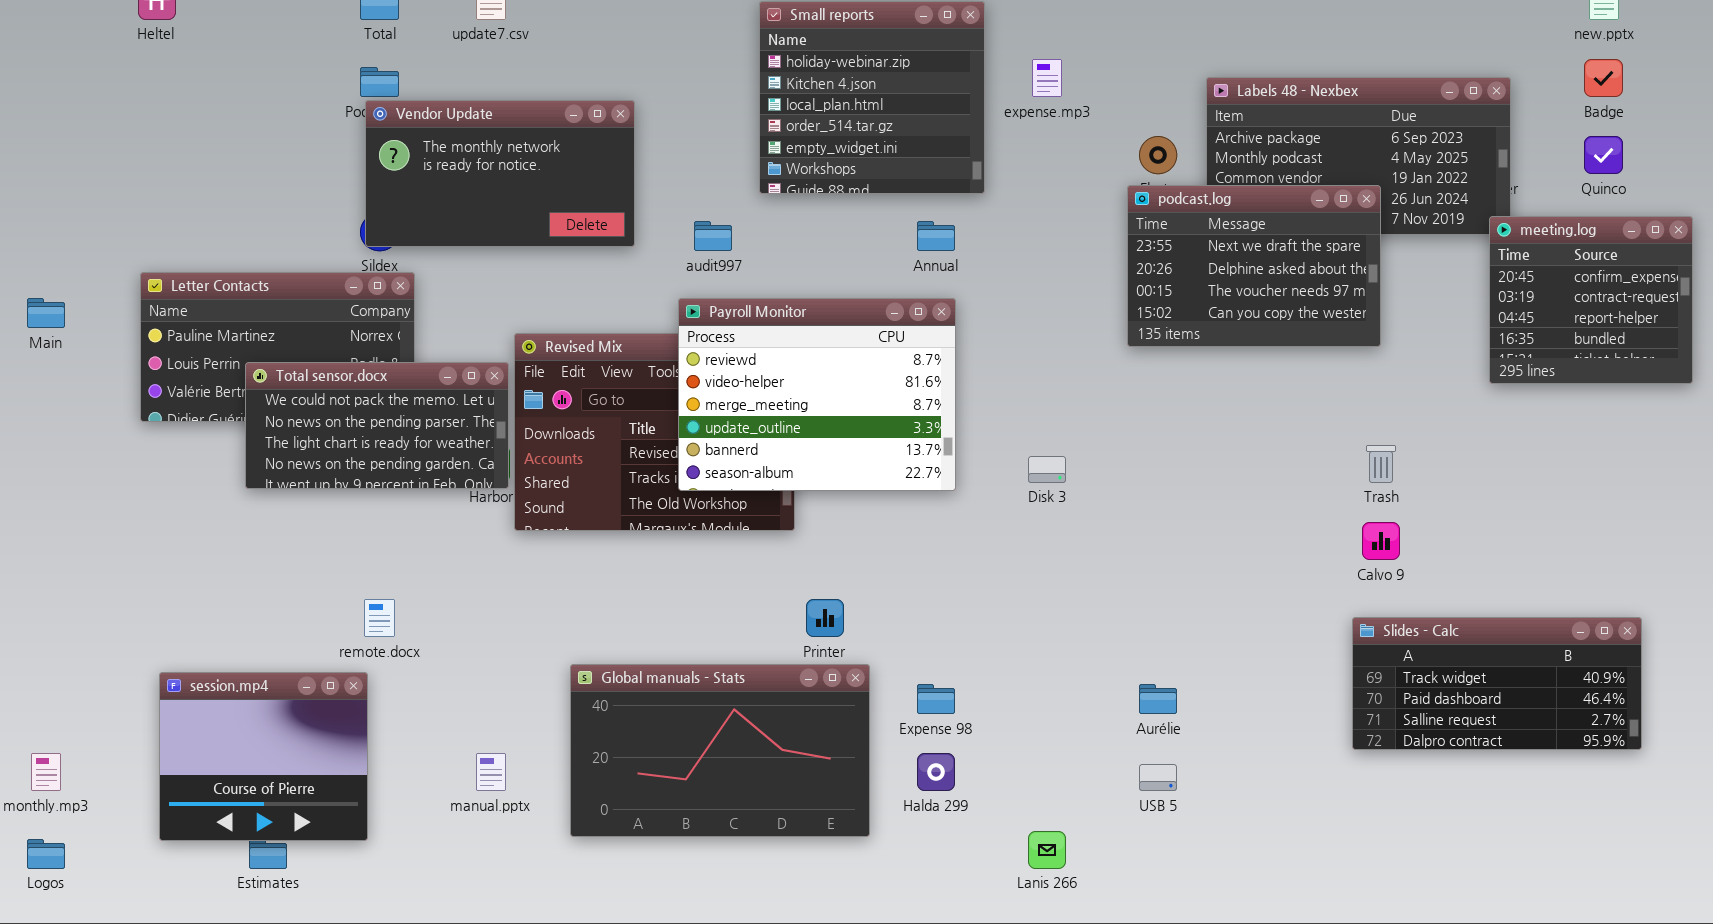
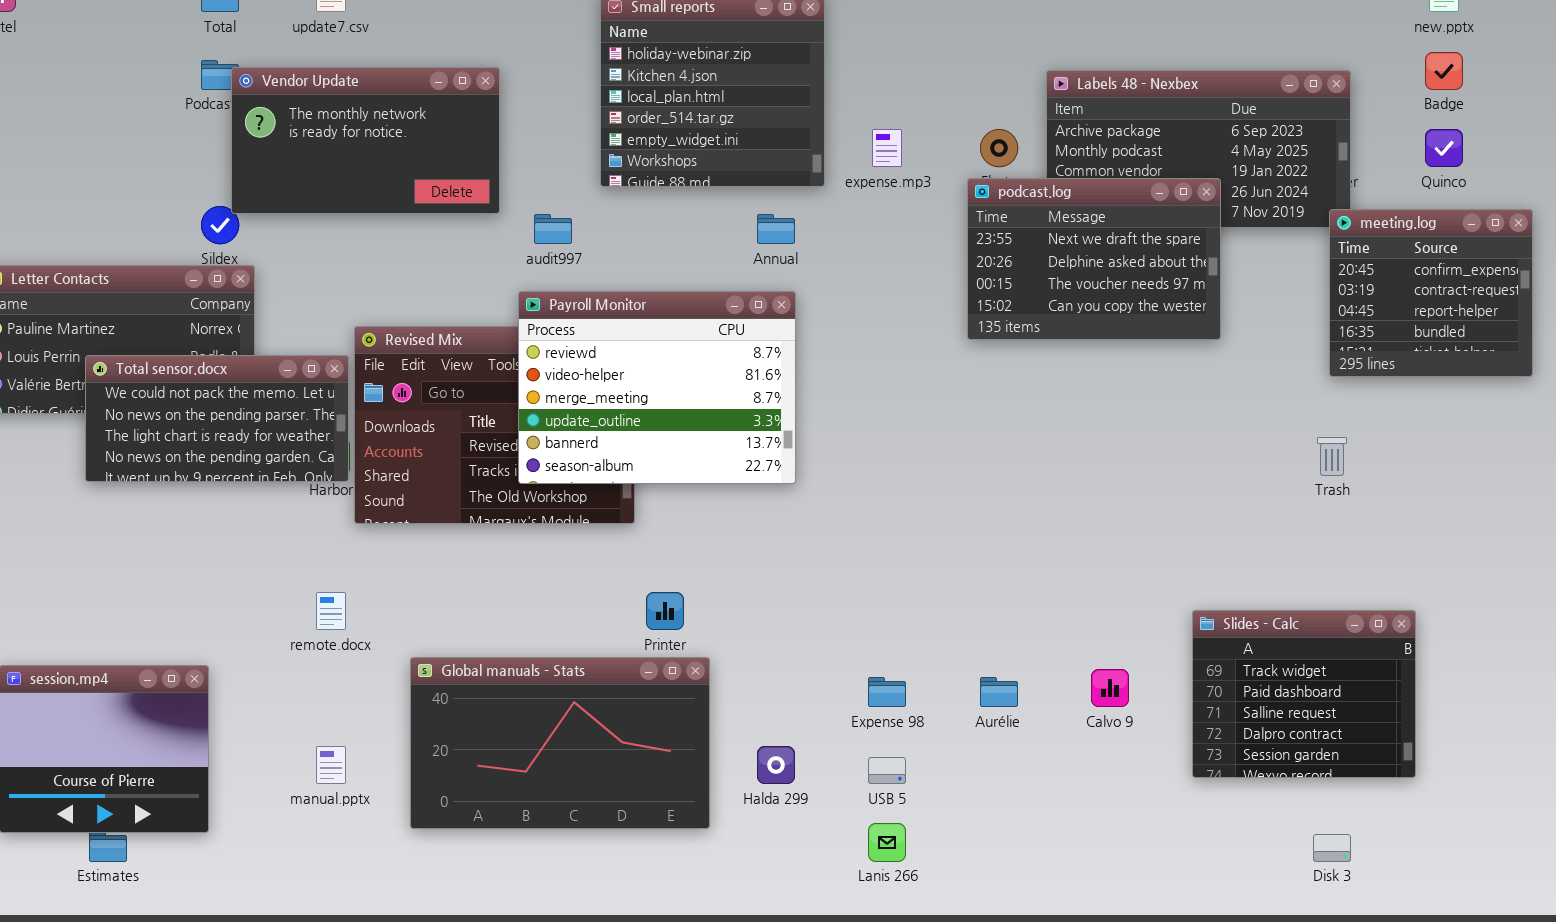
expense.mp3: [1032,59,1062,97] -> [872,129,902,167], moved
Vendor Update: [365,100,635,247] -> [231,67,500,214], moved
Trash: [1366,445,1396,483] -> [1317,437,1347,476], moved
Disk 3: [1028,456,1066,483] -> [1313,834,1351,862], moved
Calvo 9: [1362,522,1400,560] -> [1091,669,1129,707], moved
remote.docx: [364,599,395,637] -> [316,592,346,630], moved
Slides - Calc: [1352,617,1642,750] -> [1192,610,1416,778], resized
Expense 98: [917,684,955,714] -> [868,677,906,707], moved
USB 5: [1139,764,1177,791] -> [868,757,906,784], moved

